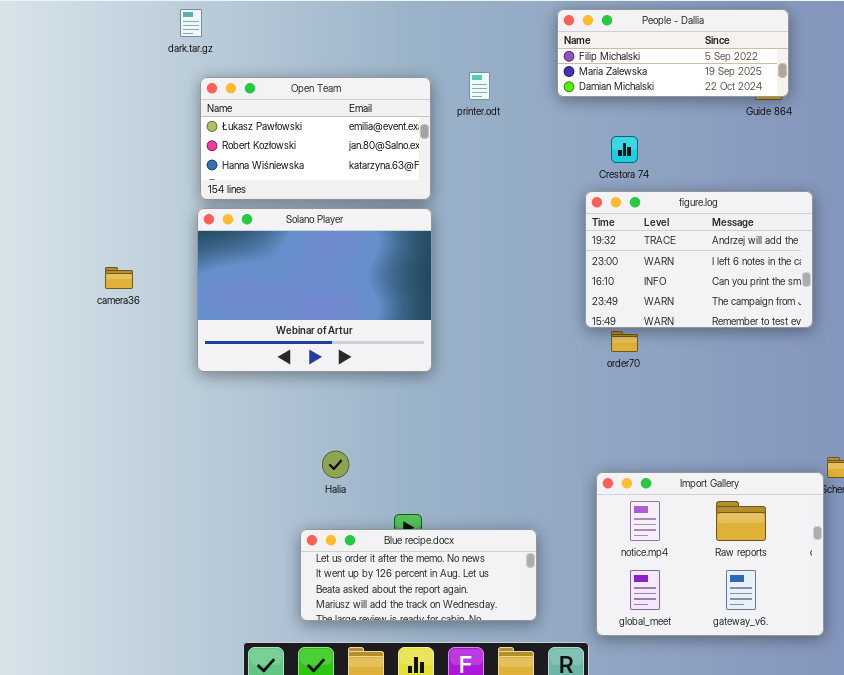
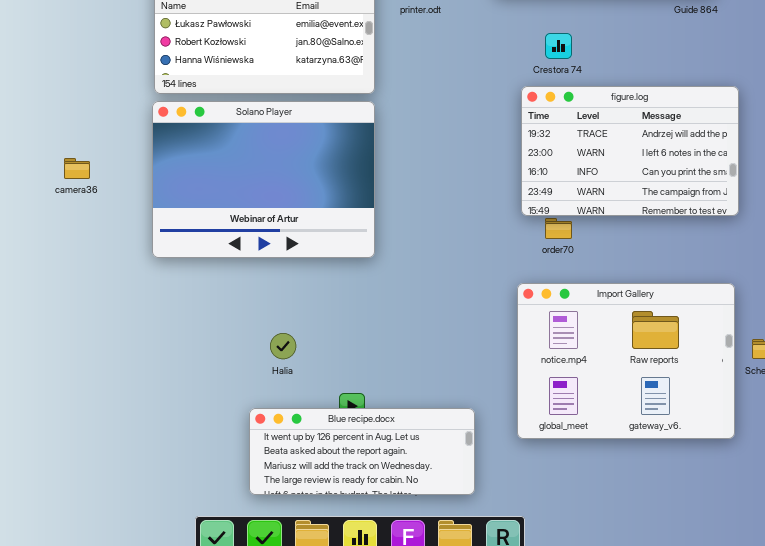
Import Gallery: [596,472,824,636] -> [517,283,735,439], moved
Blue recipe.docx: [300,529,537,621] -> [249,408,475,495], scrolled down 1 row

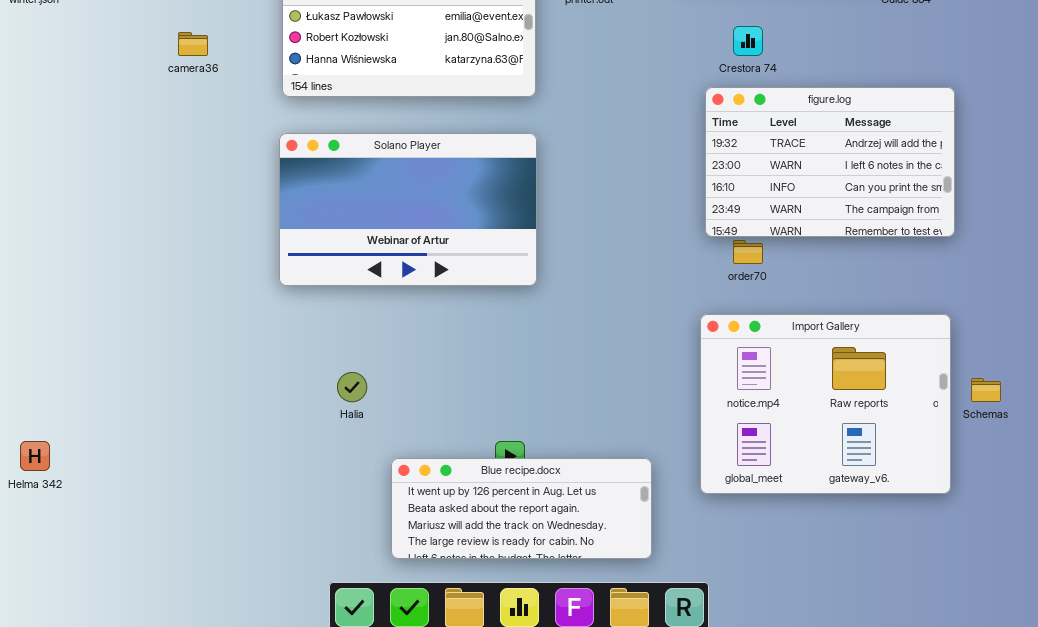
Solano Player: [152,101,375,258] -> [279,133,537,286], resized
camera36: [64,158,90,179] -> [178,32,208,56], moved
Halia: [270,333,296,359] -> [337,372,367,402], moved

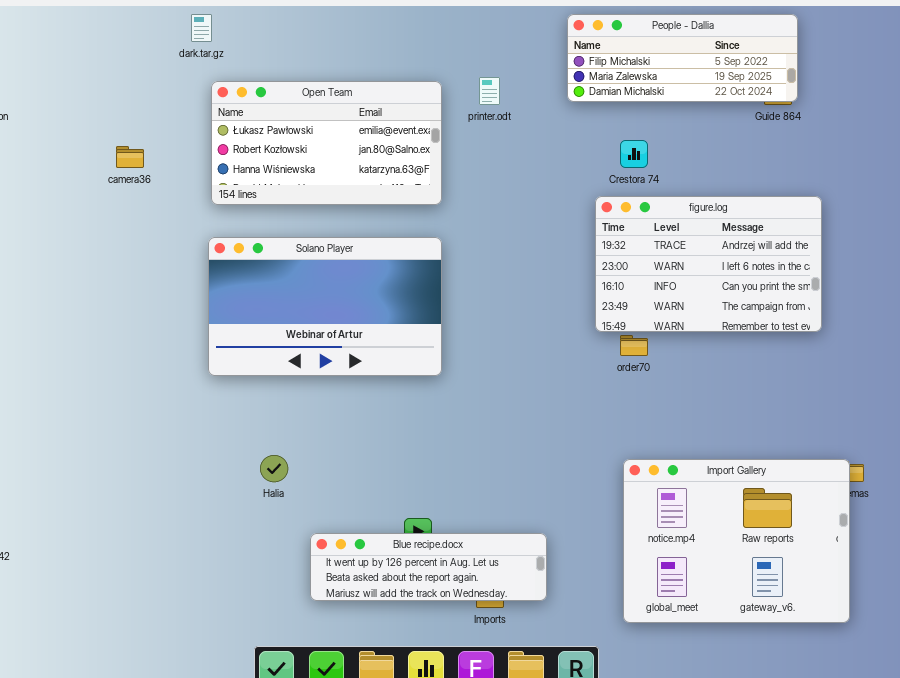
Import Gallery: [700,314,951,494] -> [623,459,850,623], moved
Blue recipe.docx: [391,458,652,559] -> [310,533,547,601], resized

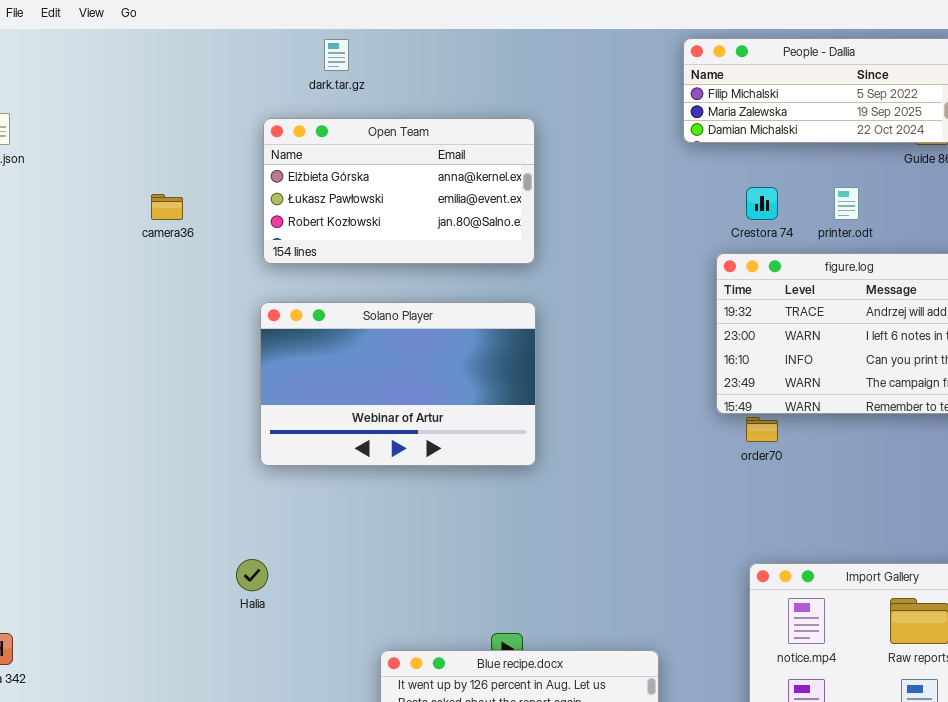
dark.tar.gz: [191,14,212,42] -> [324,39,349,71], moved
printer.odt: [479,77,500,105] -> [834,187,859,220], moved
Open Team: [211,81,442,205] -> [263,118,535,264], scrolled up 1 row
Halia: [260,455,288,482] -> [236,559,268,591], moved

